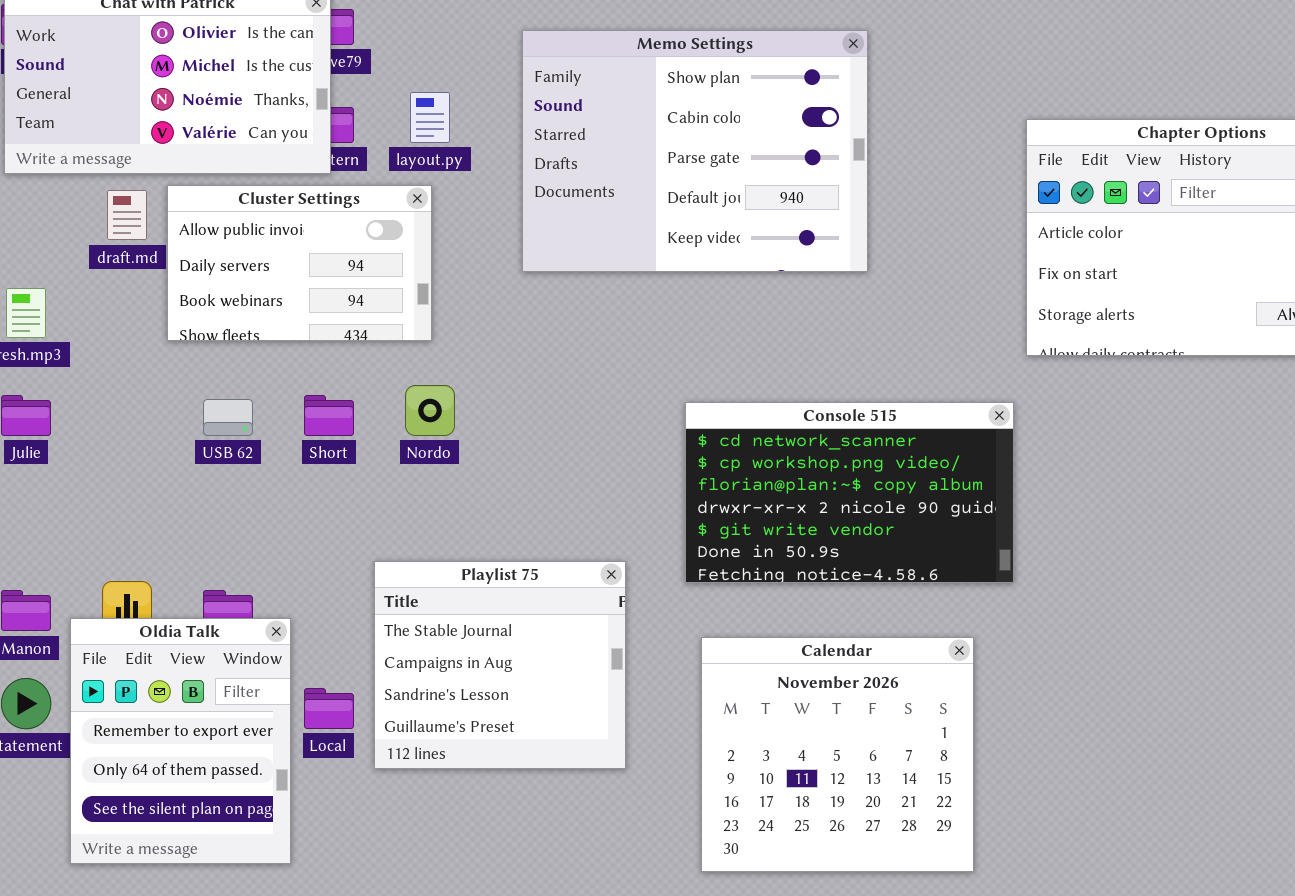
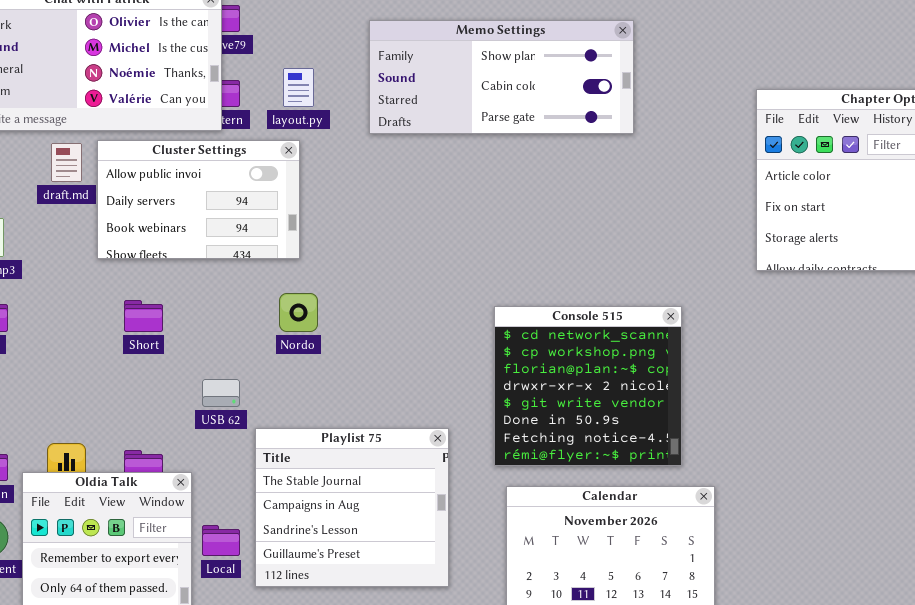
Memo Settings: [522,30,868,272] -> [369,20,634,134], resized
Short: [304,395,354,436] -> [124,300,163,332], moved
USB 62: [203,399,253,436] -> [202,379,240,407], moved
Console 515: [685,402,1014,583] -> [494,306,682,466], resized

